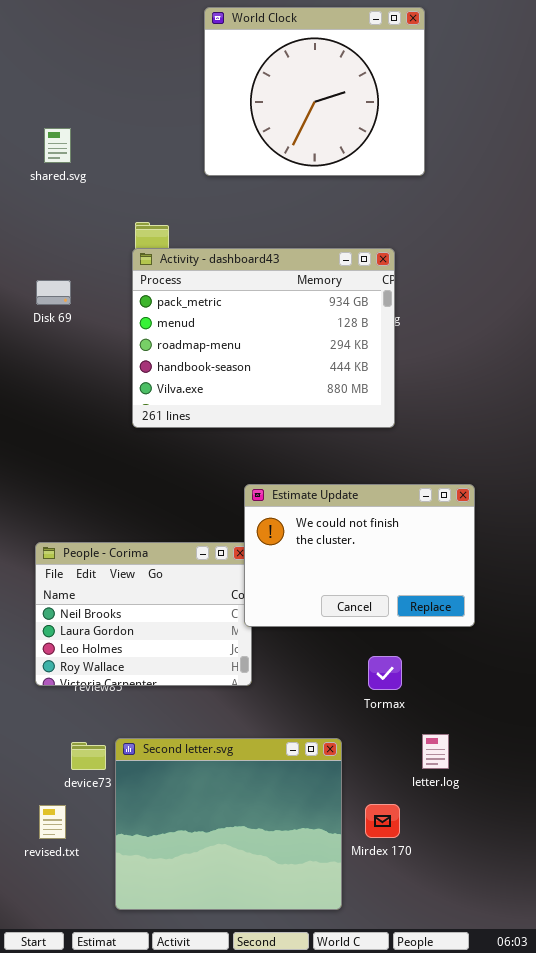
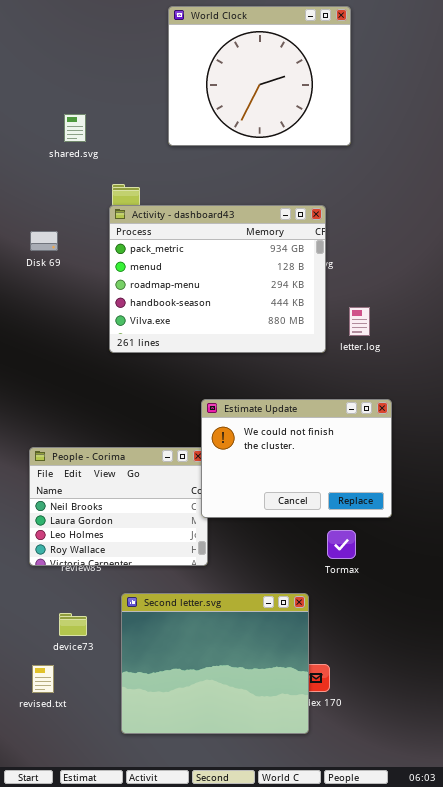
shared.svg: [44,128,71,163] -> [64,114,86,142], moved
Tormax: [368,656,402,690] -> [327,530,356,559], moved
letter.log: [422,734,449,769] -> [349,307,370,336], moved
Second letter.svg: [115,738,342,910] -> [121,593,309,734], moved

